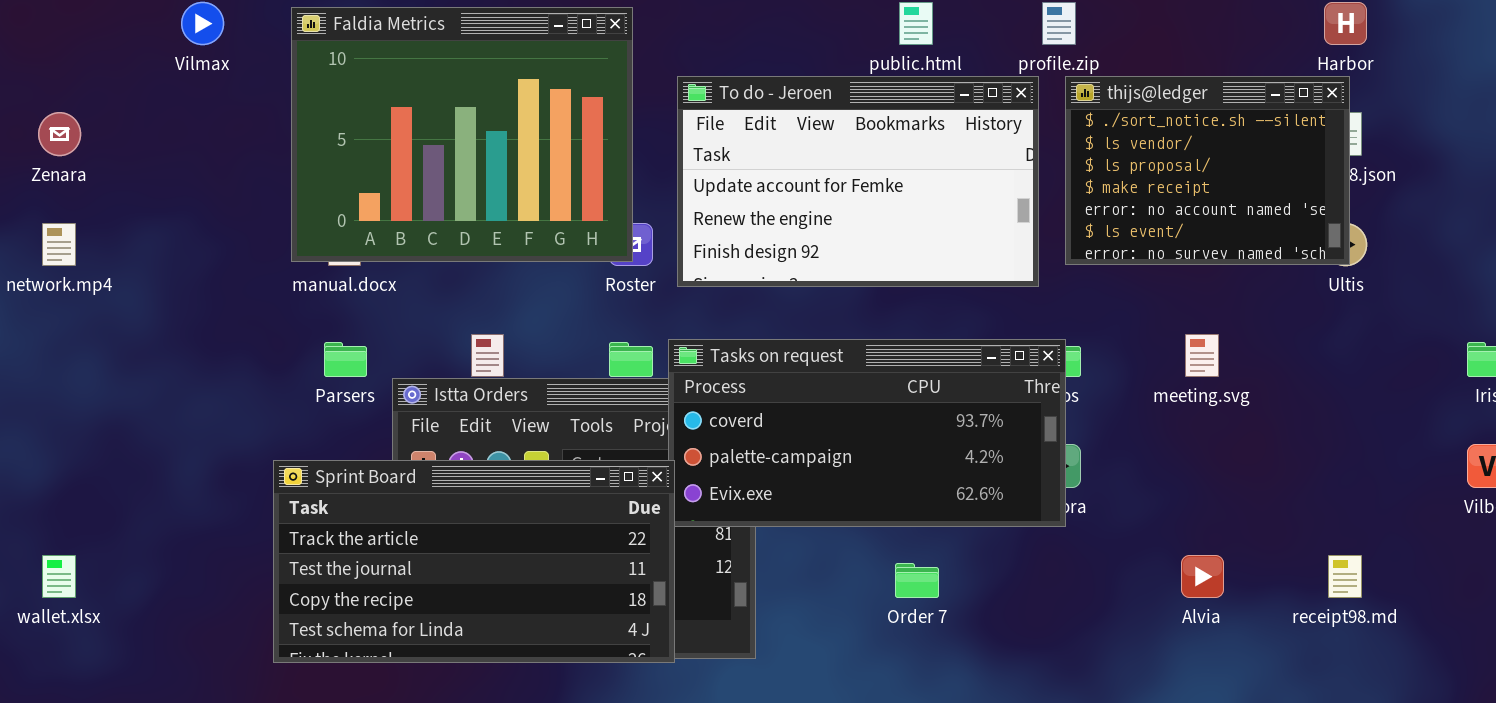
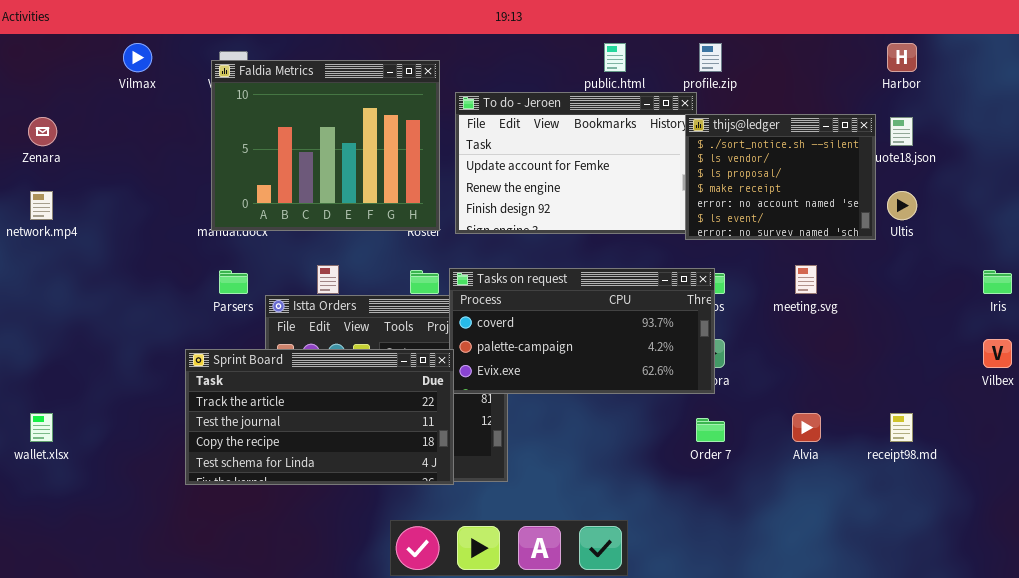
Faldia Metrics: [291,7,633,262] -> [211,60,440,231], moved
thijs@ledger: [1065,76,1350,265] -> [685,114,876,240], moved
Order 7: [895,563,939,598] -> [696,418,725,442], moved

